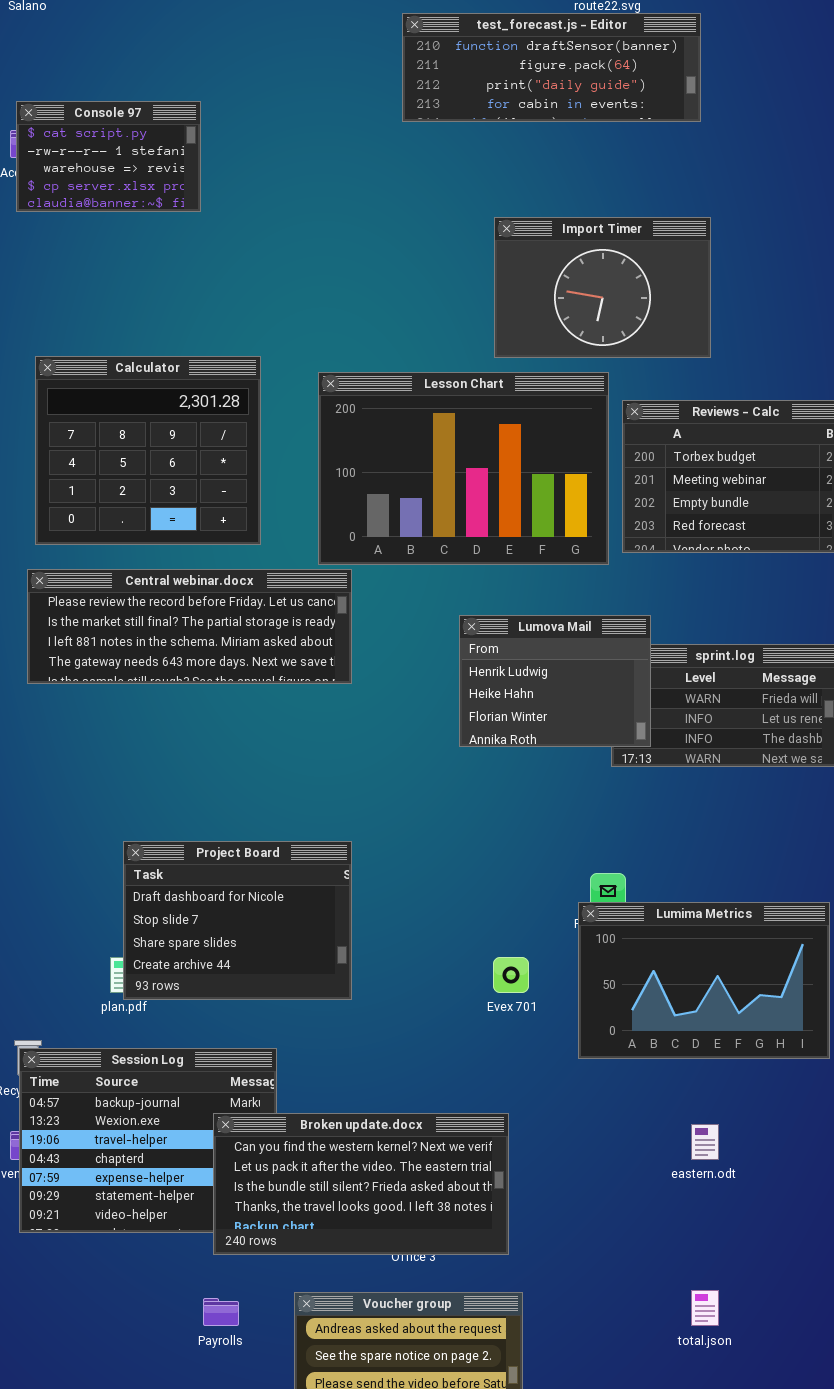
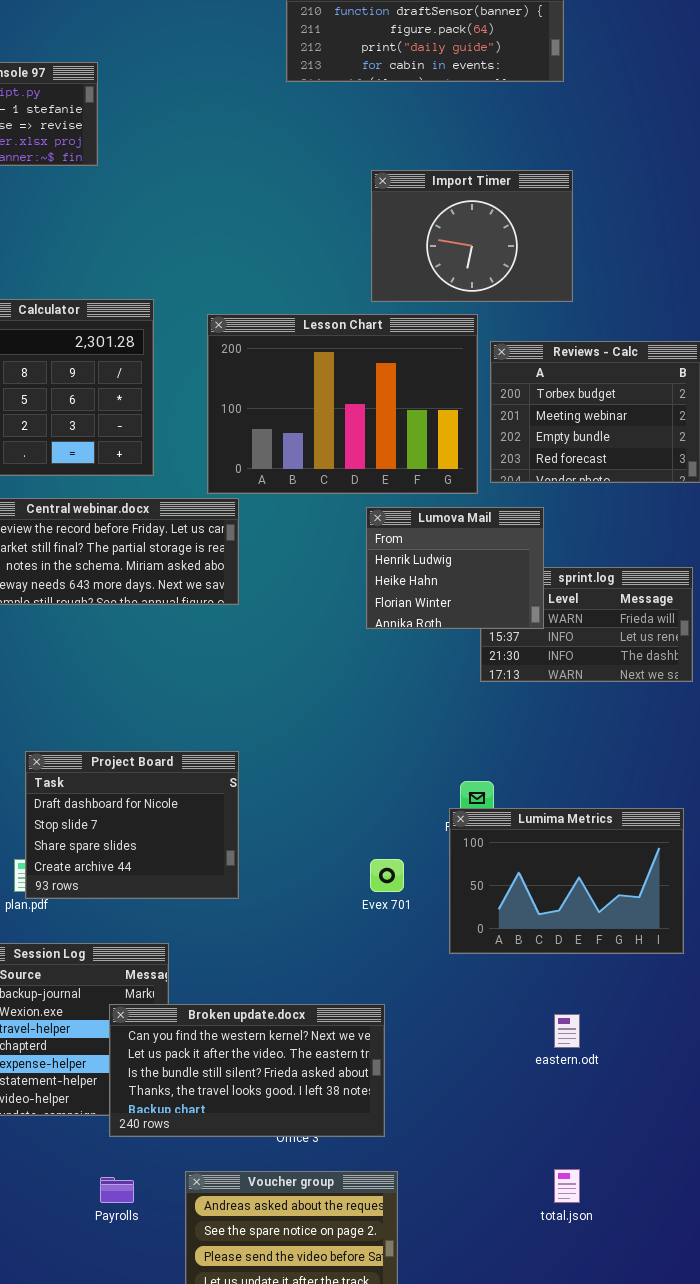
Lumova Mail: [459,615,651,747] -> [366,507,544,629], moved

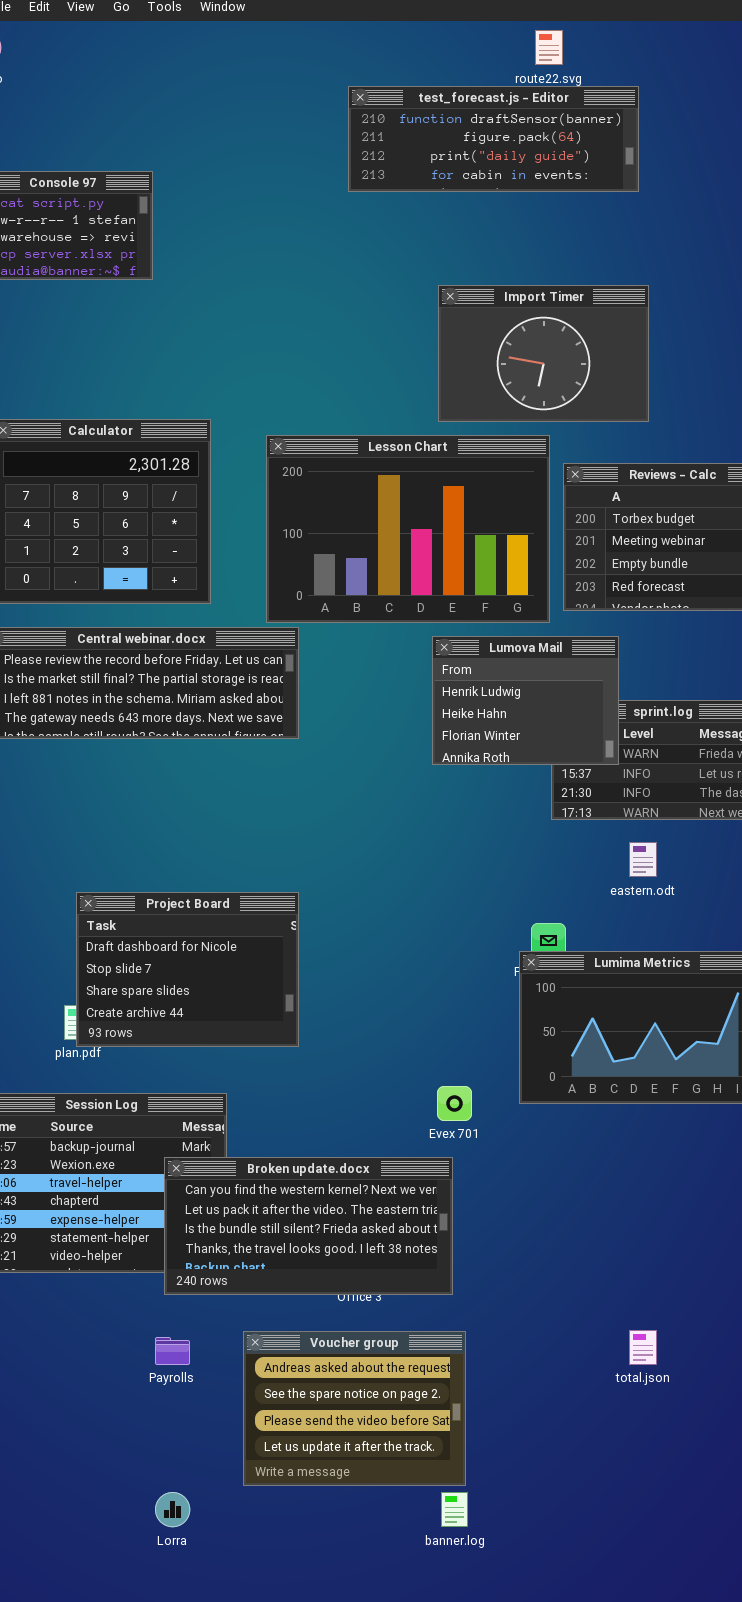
Evex 701: [370,859,404,892] -> [437,1086,472,1121], moved
eastern.odt: [554,1014,580,1048] -> [629,842,657,877], moved

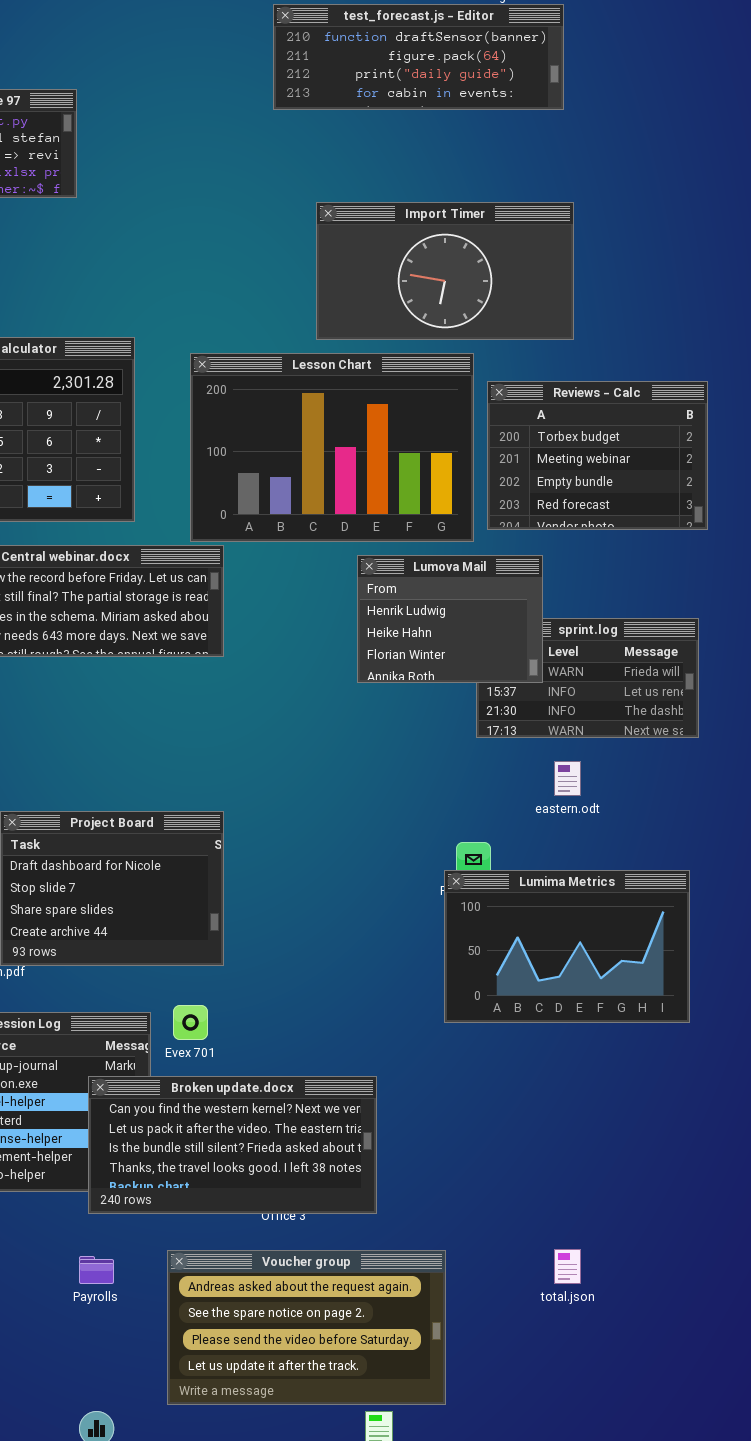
Import Timer: [438,285,649,422] -> [316,202,574,340], resized
Evex 701: [437,1086,472,1121] -> [173,1005,208,1040], moved
Voucher group: [243,1331,466,1486] -> [167,1250,446,1405], resized

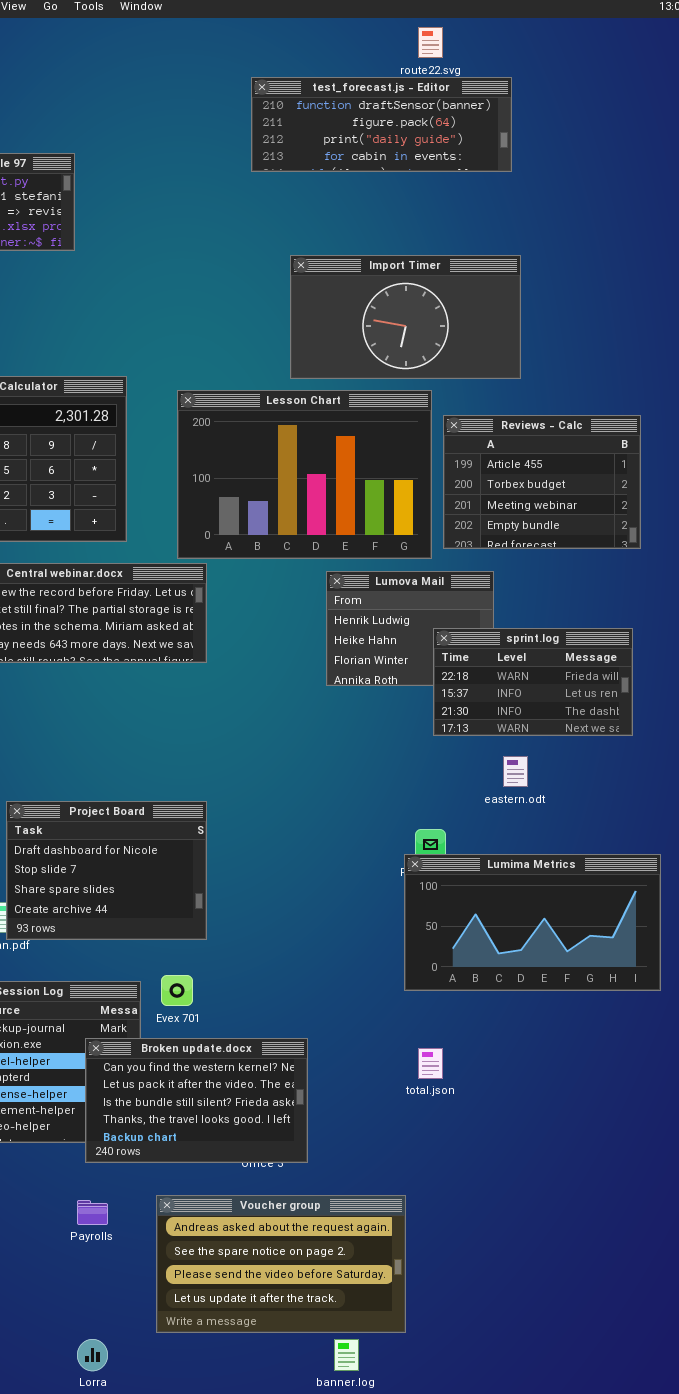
Reviews - Calc: [487,381,708,530] -> [443,415,641,549], scrolled up 1 row
sprint.log: [476,618,699,738] -> [433,628,633,736], raised
Lumima Metrics: [444,870,690,1023] -> [404,854,661,991], resized
Broken update.docx: [88,1076,377,1214] -> [85,1038,308,1163], resized
total.json: [554,1249,581,1284] -> [418,1048,443,1079], moved

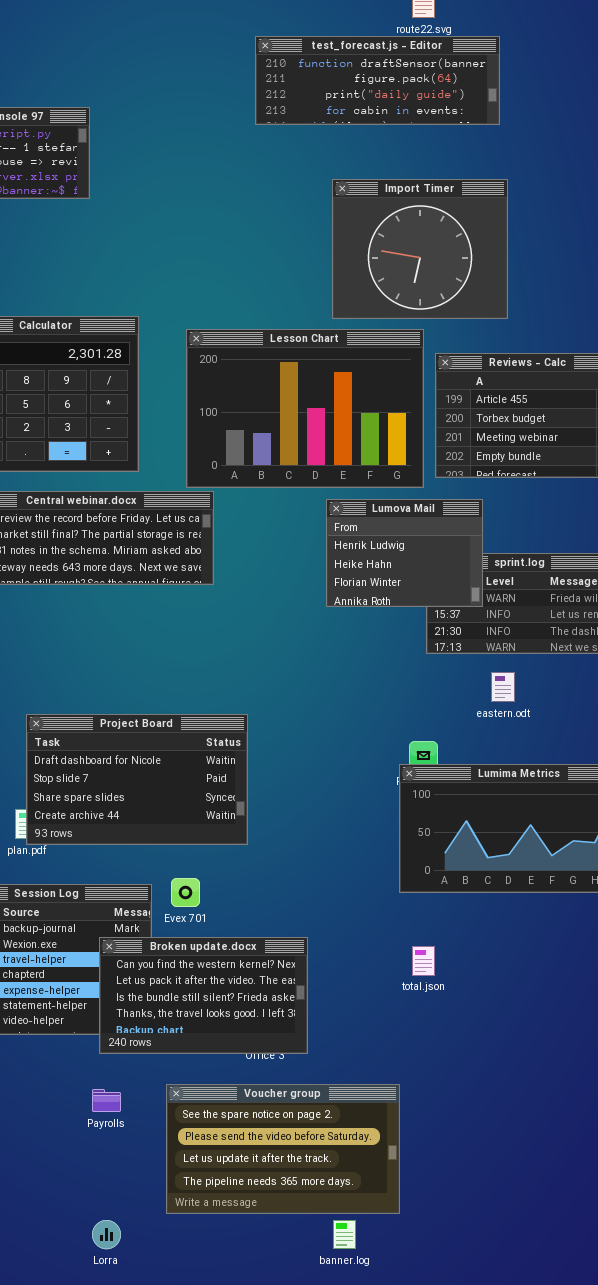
Import Timer: [290,255,521,379] -> [332,179,508,319], resized
Lumova Mail: [326,571,494,686] -> [326,499,483,607], raised
Project Board: [6,801,207,940] -> [26,714,248,845], resized
Voucher group: [156,1195,406,1333] -> [166,1084,400,1214], scrolled down 1 row

